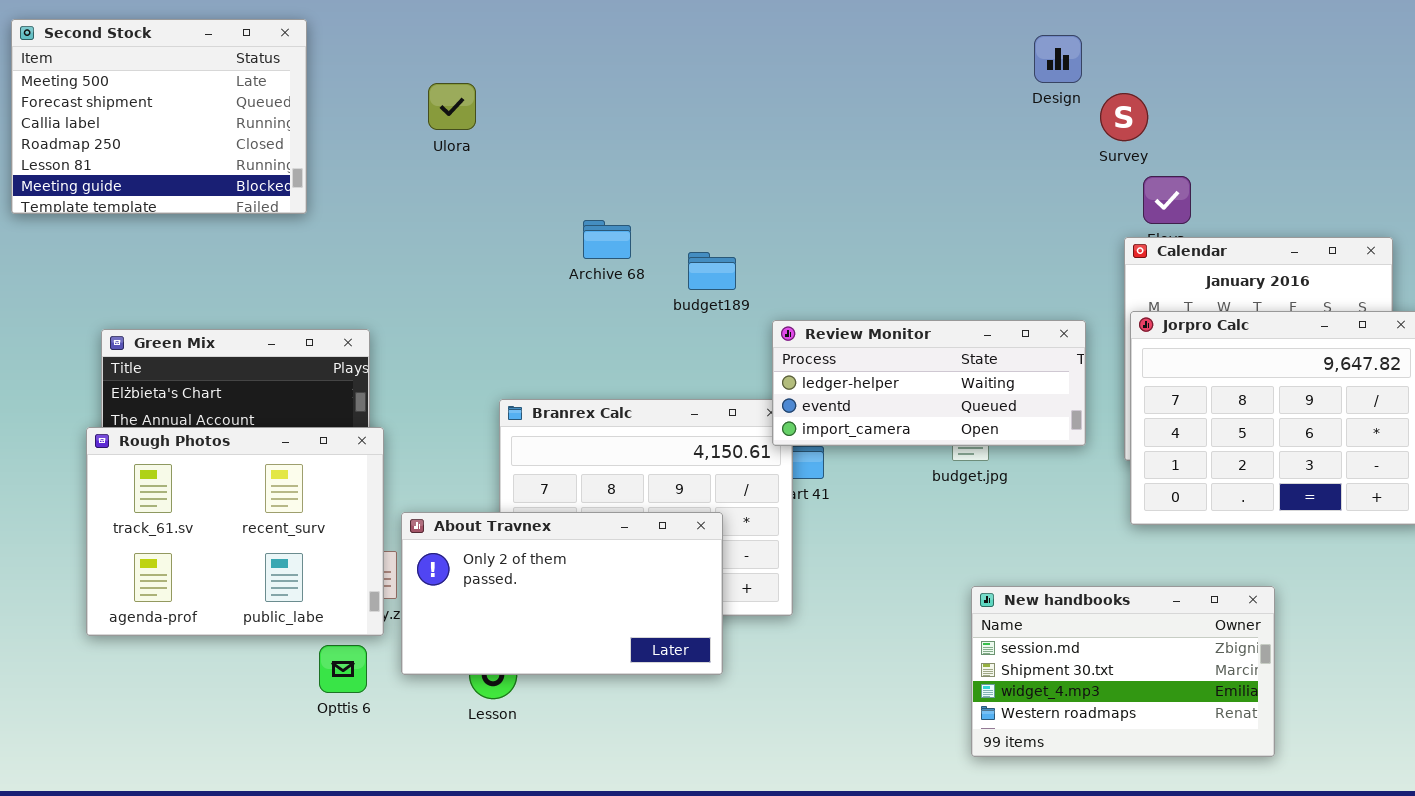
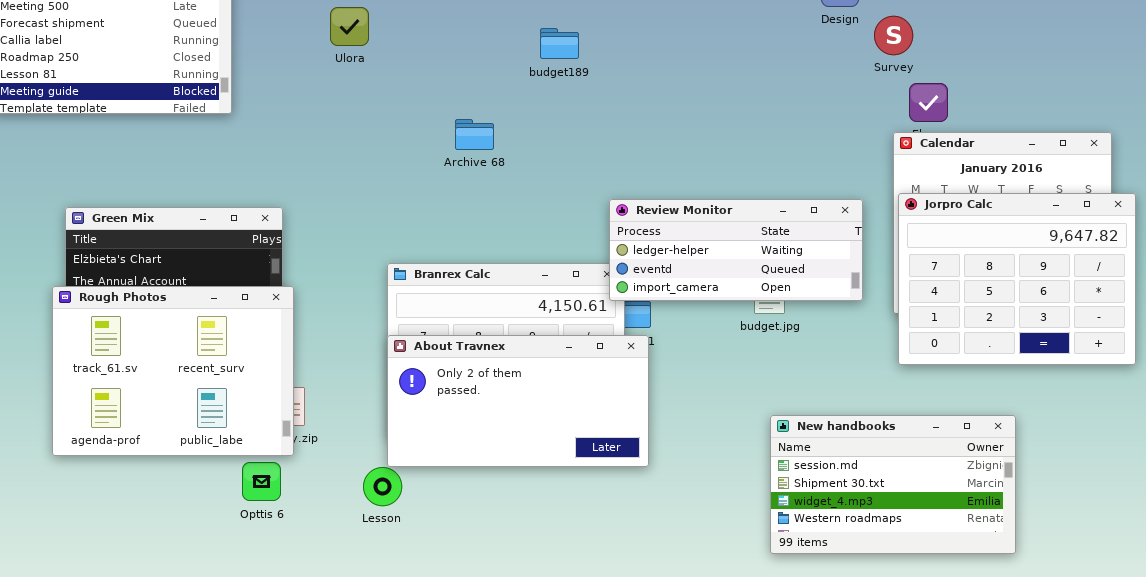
budget189: [688,252,736,290] -> [540,28,579,59], moved
About Travnex: [401,512,723,675] -> [387,335,649,467], moved

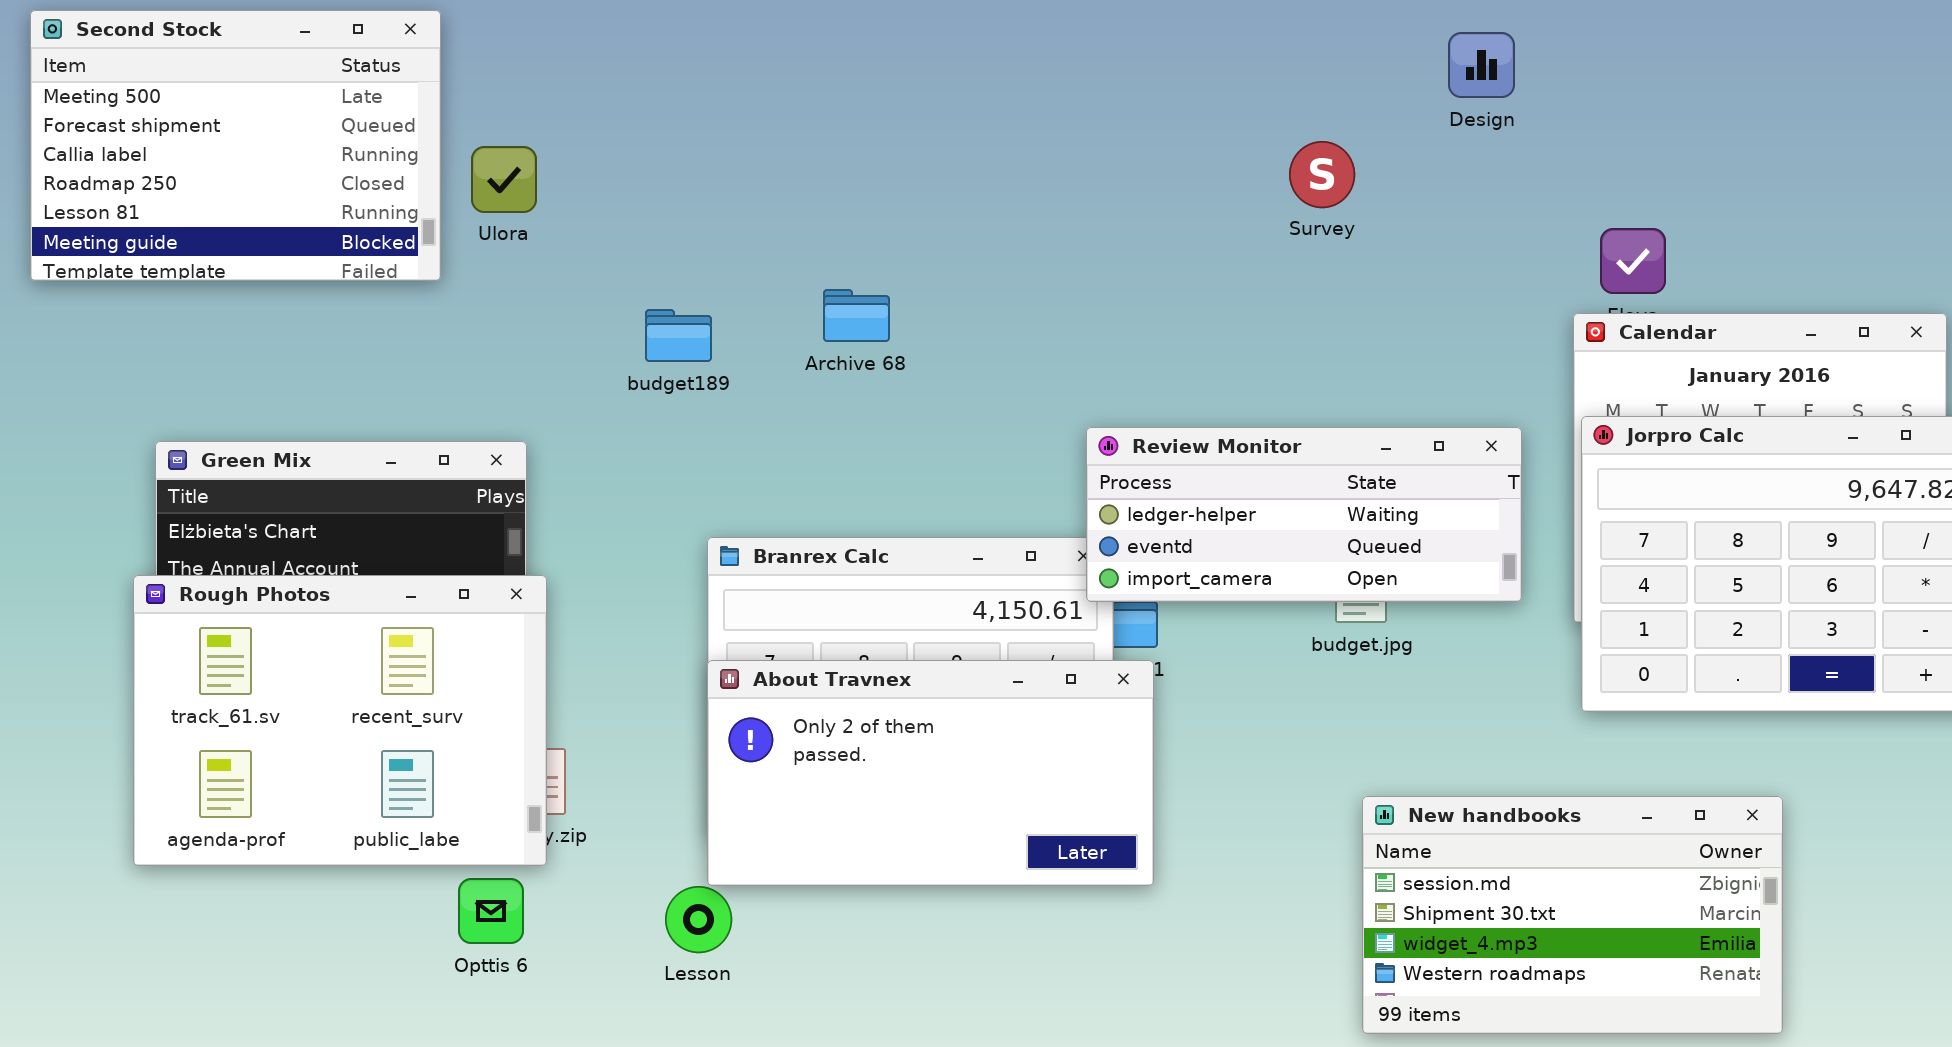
Ulora: [330,7,369,46] -> [471,146,537,213], moved
Survey: [874,16,913,55] -> [1289,141,1355,208], moved
budget189: [540,28,579,59] -> [645,309,712,362], moved

